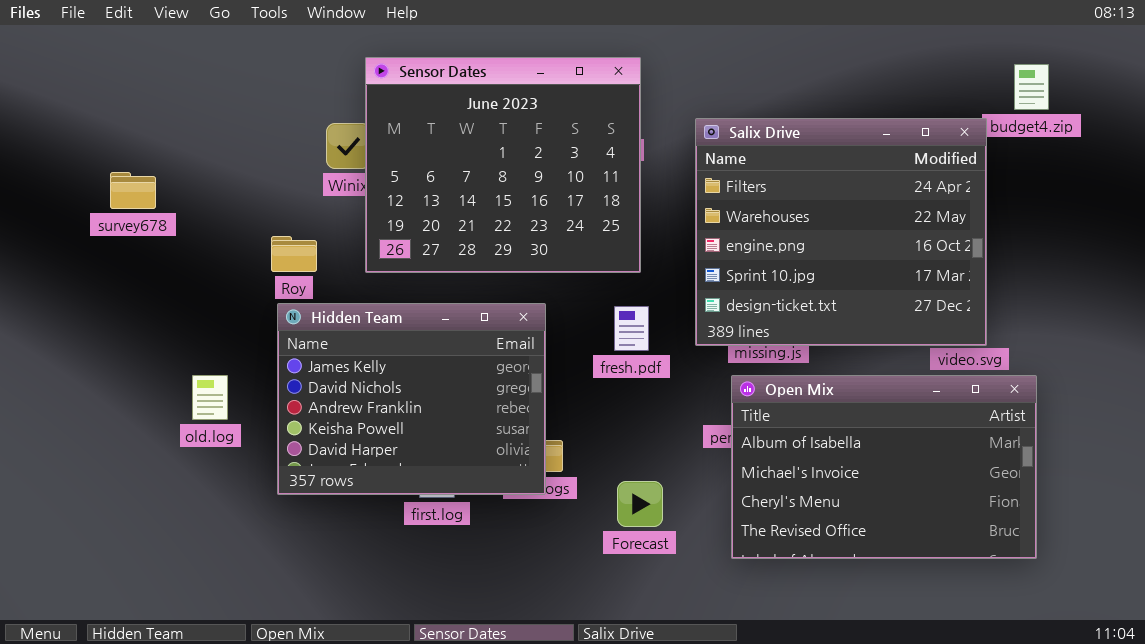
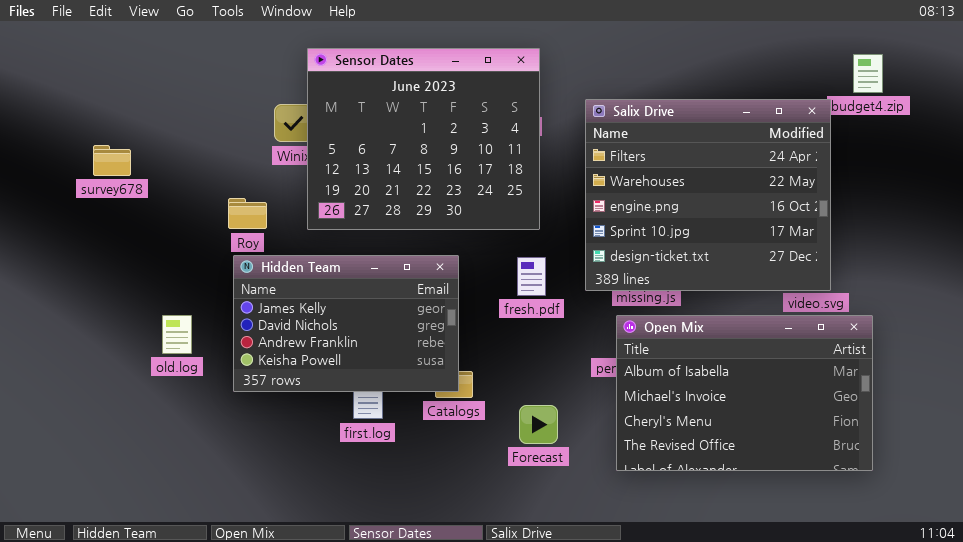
Hidden Team: [277,303,546,495] -> [233,255,459,392], resized

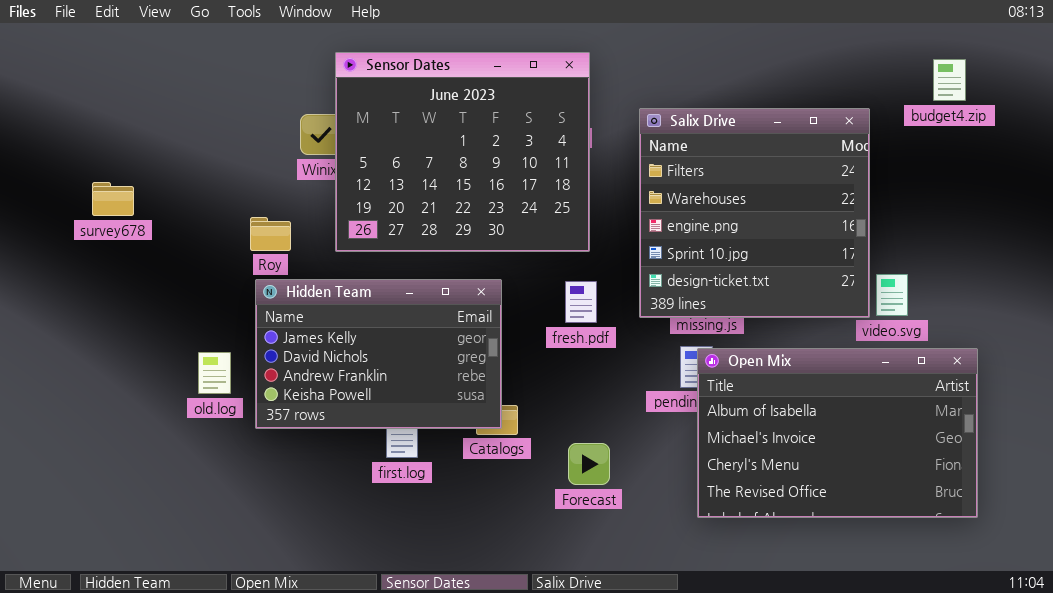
Salix Drive: [585,99,831,291] -> [639,108,870,318], resized
survey678: [93,145,131,176] -> [92,182,134,216], moved
old.log: [162,315,192,354] -> [198,352,231,394], moved
Open Mix: [616,315,873,471] -> [697,348,978,518], moved

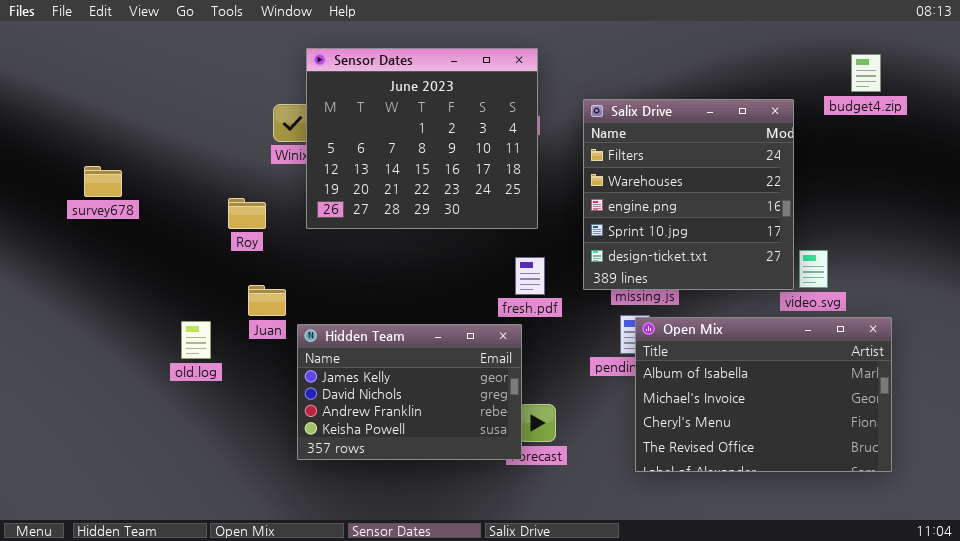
Hidden Team: [255,279,502,429] -> [297,324,522,460], moved

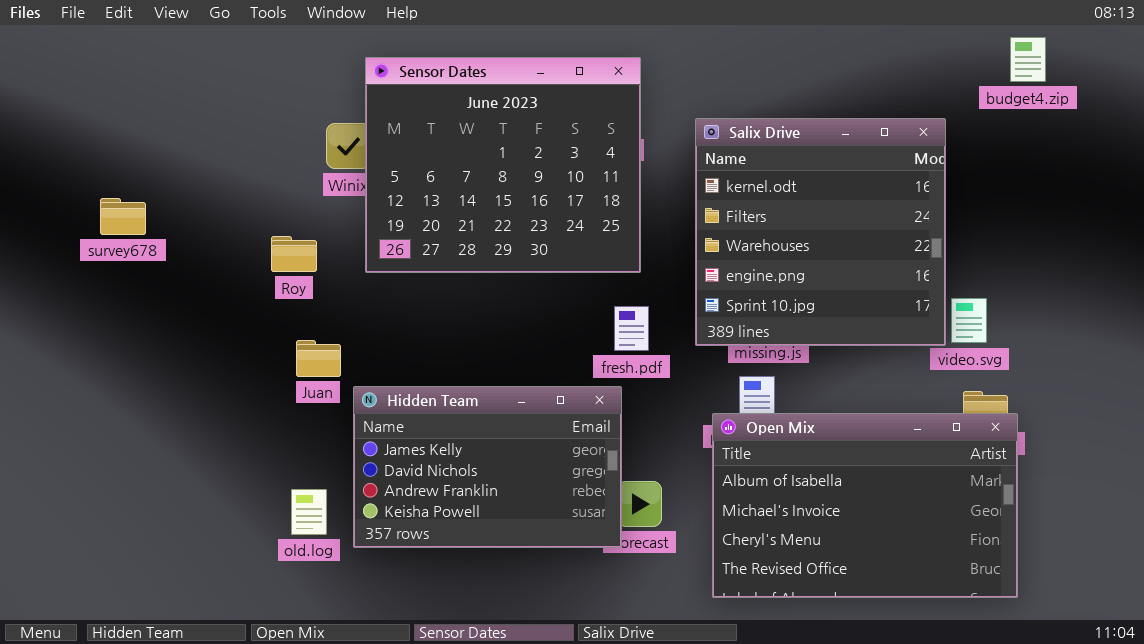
budget4.zip: [851,54,881,92] -> [1010,37,1046,82], moved
Salix Drive: [583,99,794,290] -> [695,118,946,346], scrolled up 1 row
Open Mix: [635,317,892,472] -> [712,413,1018,598], moved
old.log: [181,321,211,359] -> [291,489,327,535], moved

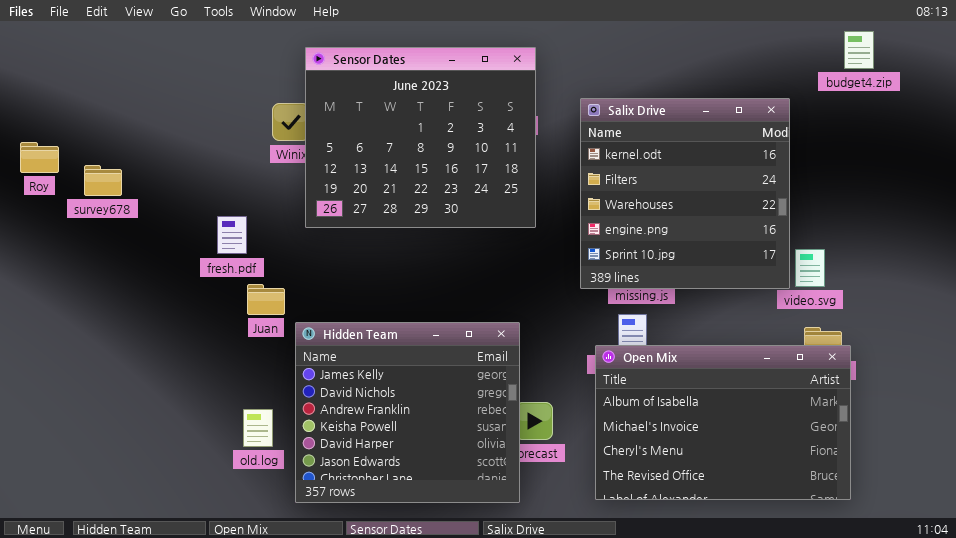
Roy: [271,236,317,272] -> [20,142,59,173], moved
fresh.pdf: [614,306,649,351] -> [217,216,247,254], moved
Hidden Team: [353,386,622,548] -> [295,322,520,503], resized

